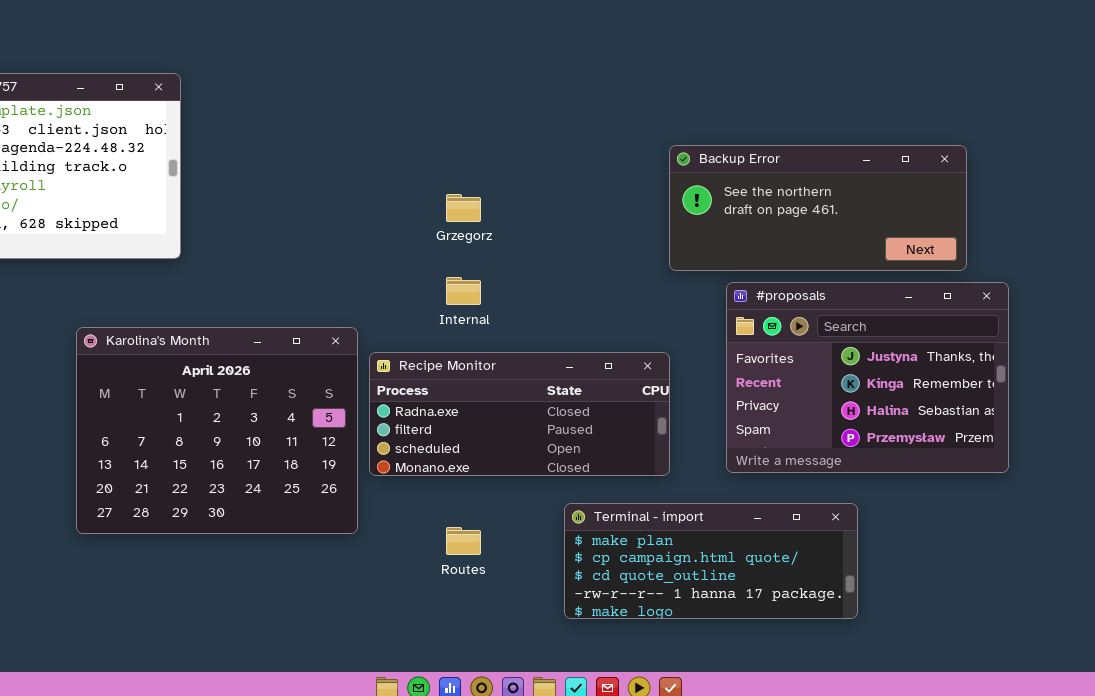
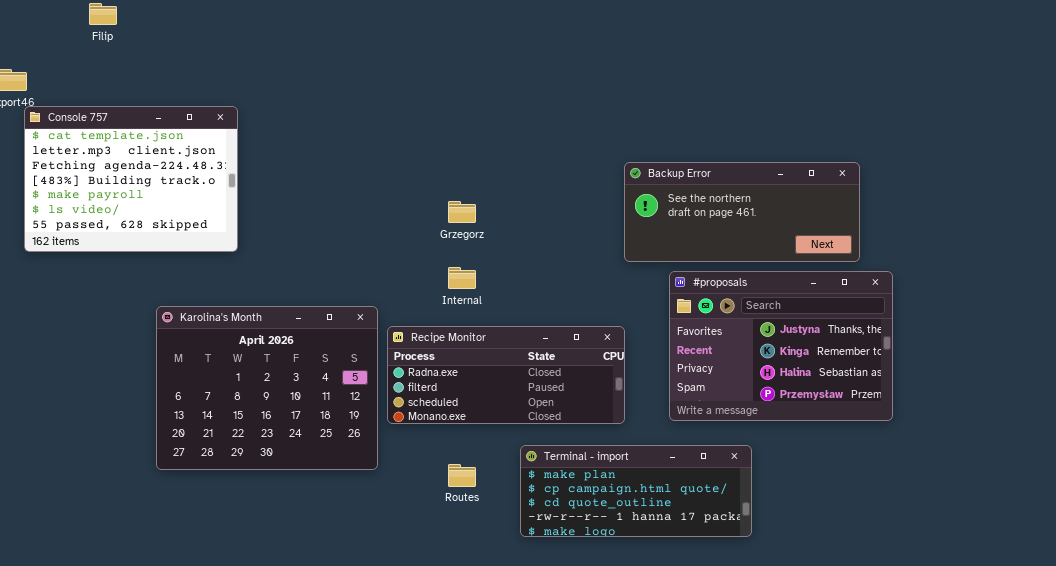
Terminal - import: [564,503,858,619] -> [520,445,752,537], moved

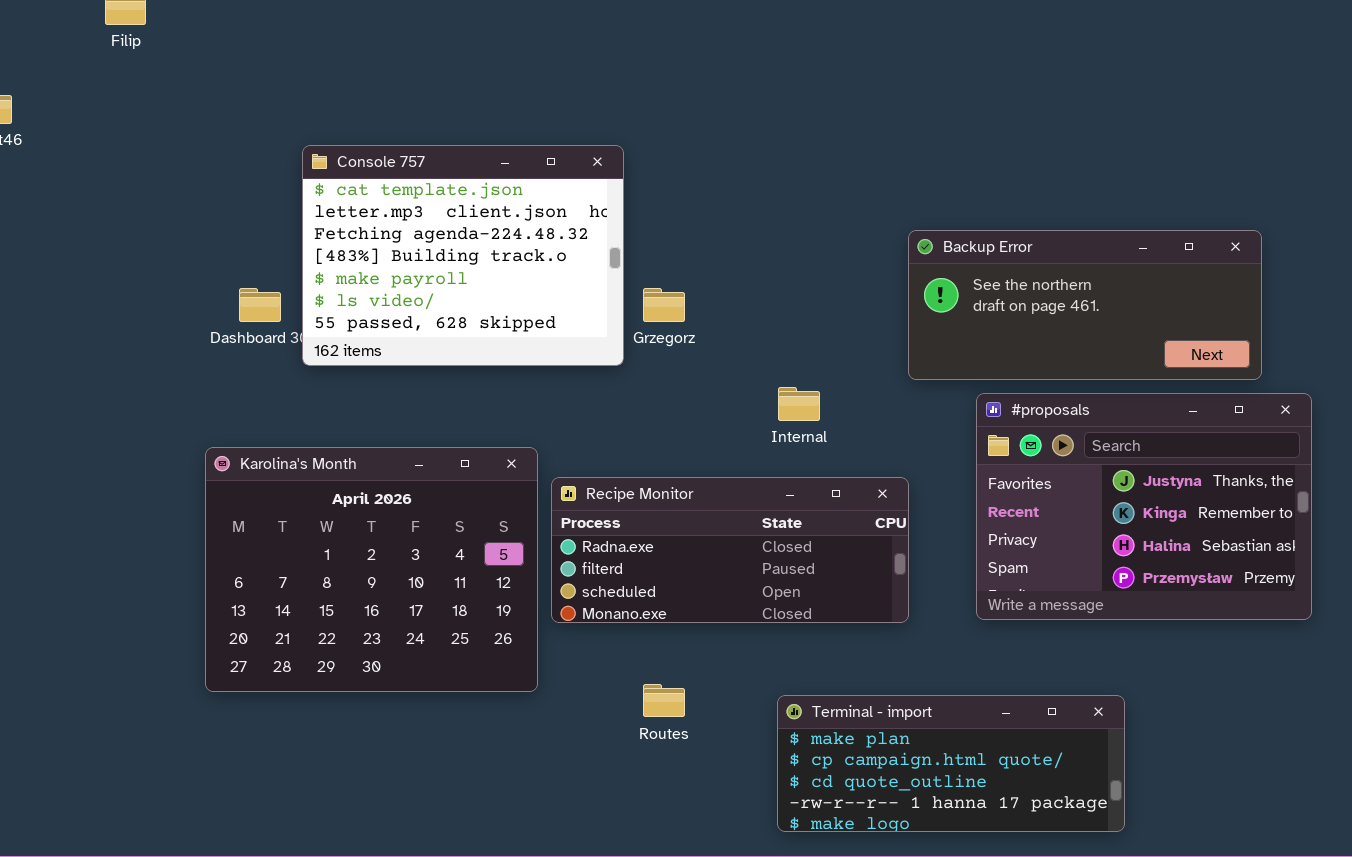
Console 757: [24,106,238,252] -> [302,145,624,366], moved
Internal: [448,267,476,289] -> [778,387,820,421], moved
Terminal - import: [520,445,752,537] -> [777,695,1125,832], moved

